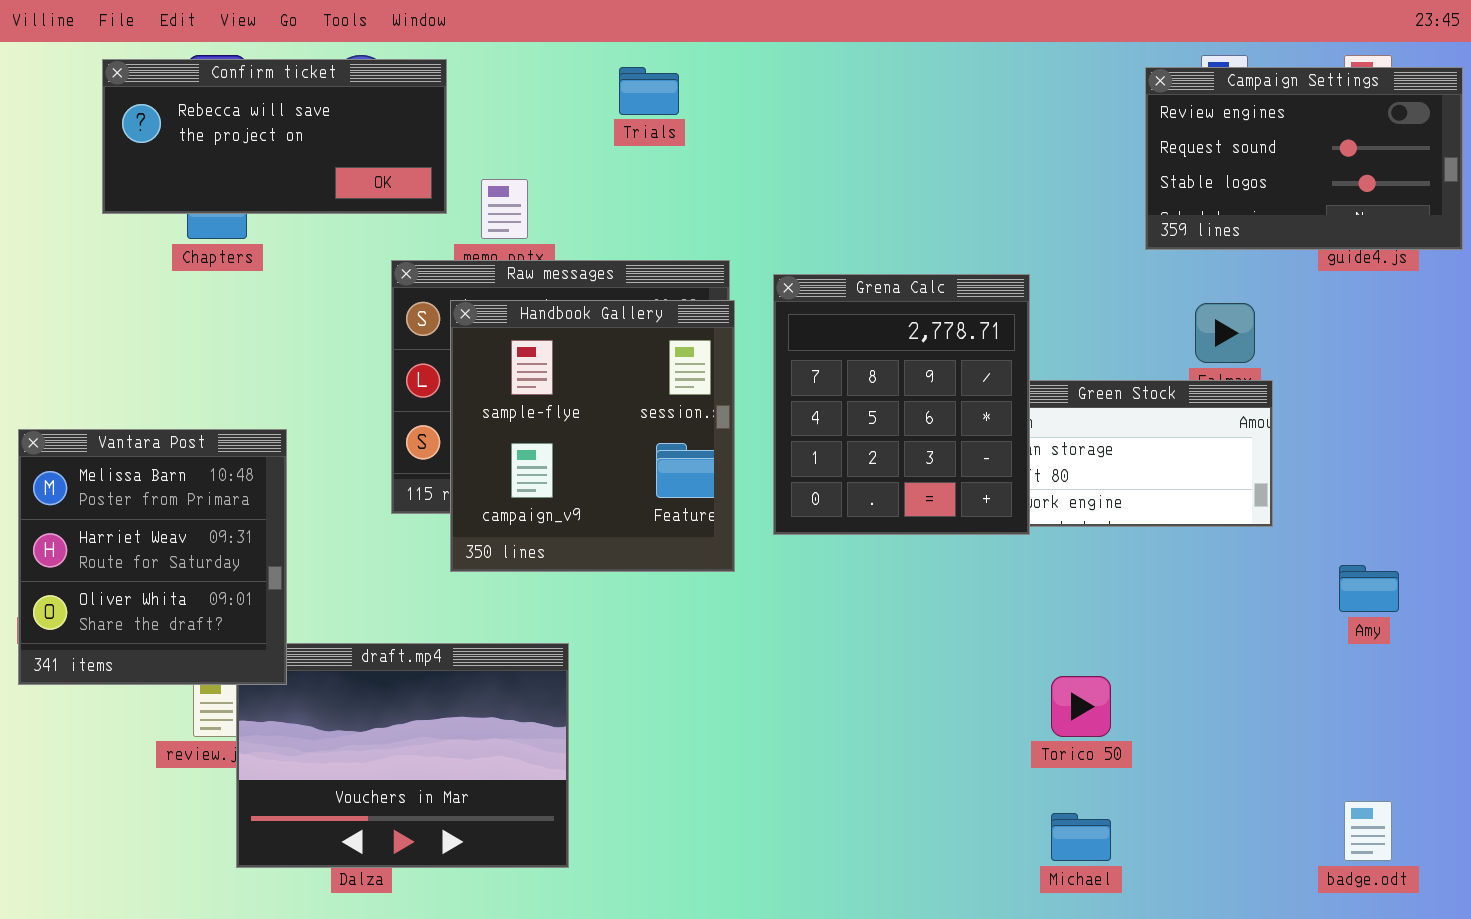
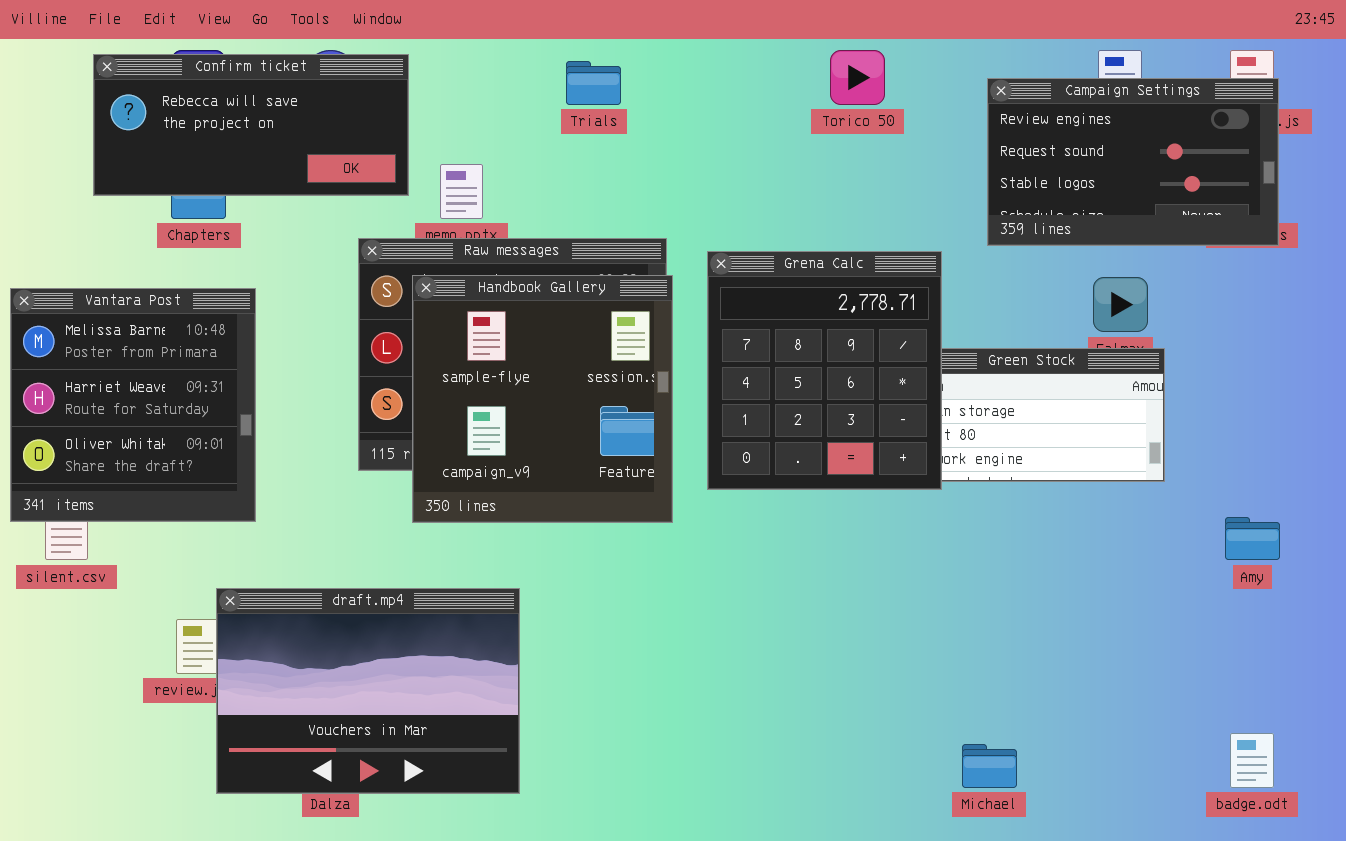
Campaign Settings: [1145,67,1463,250] -> [987,78,1279,246], moved
Vantara Post: [18,429,287,685] -> [10,288,256,522], moved
Torico 50: [1051,676,1111,737] -> [830,50,885,105], moved

